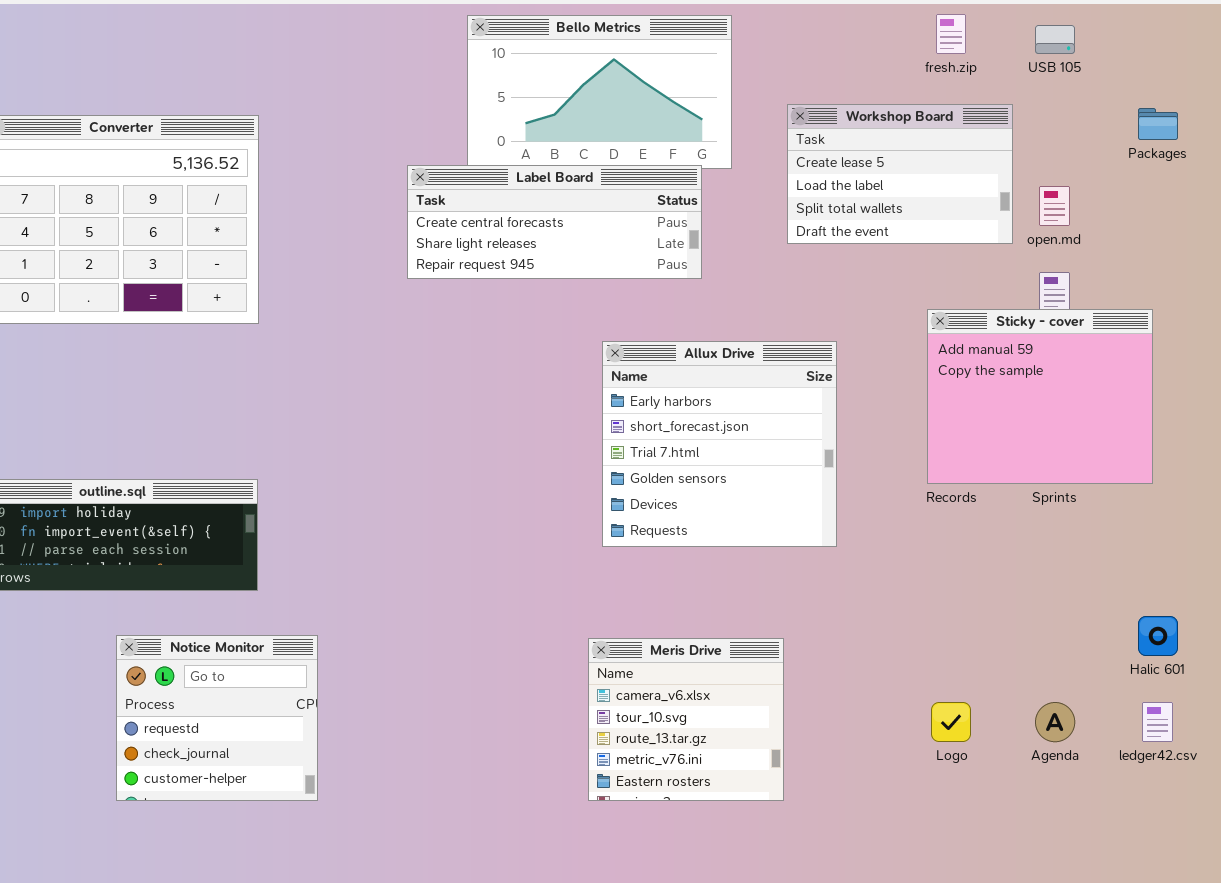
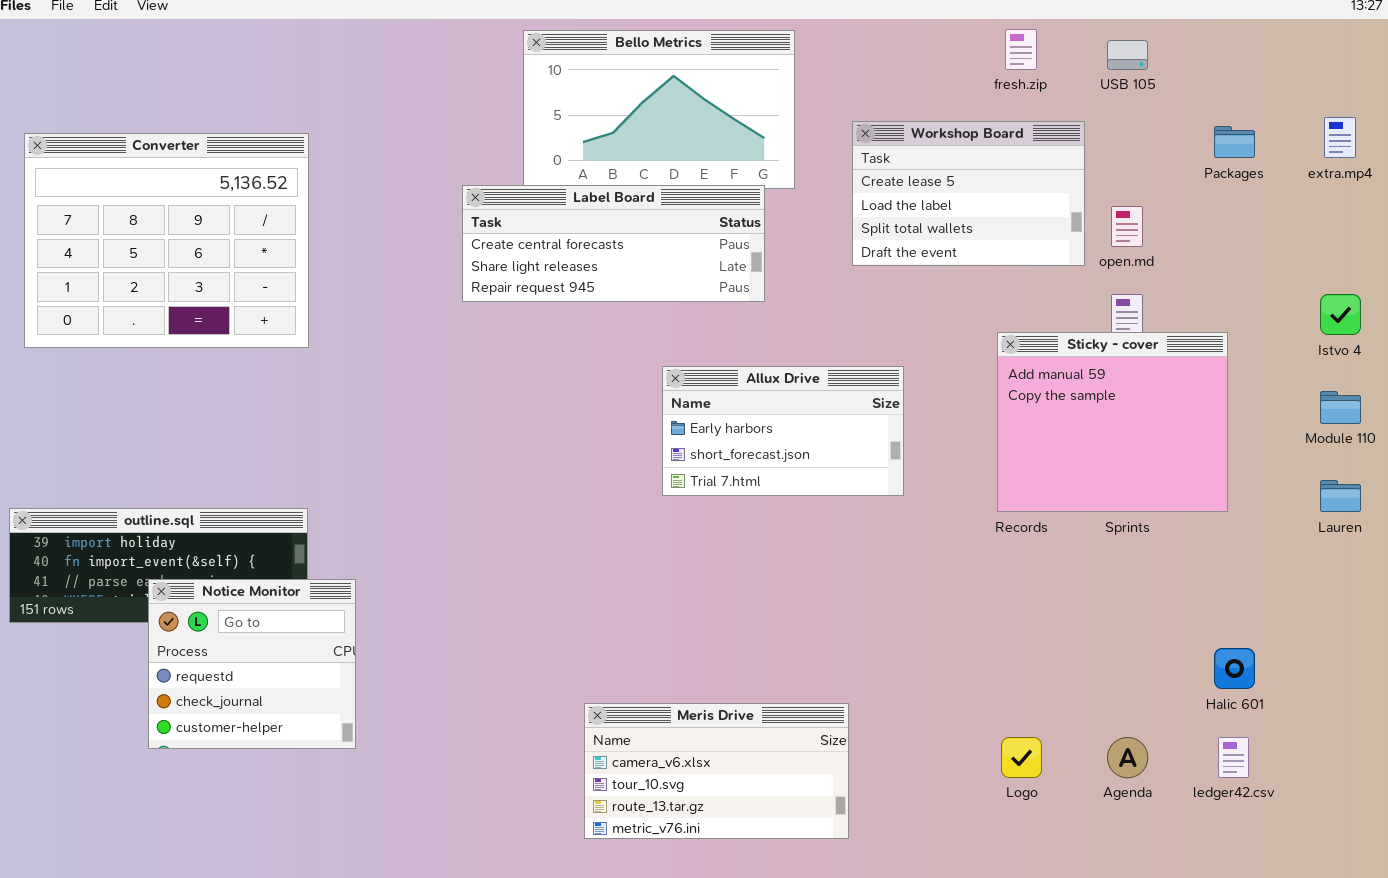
Allux Drive: [602,341,837,547] -> [662,366,904,496], resized
Notice Monitor: [116,635,318,801] -> [148,579,356,749], moved
Meris Drive: [588,638,784,801] -> [584,703,849,839], resized

